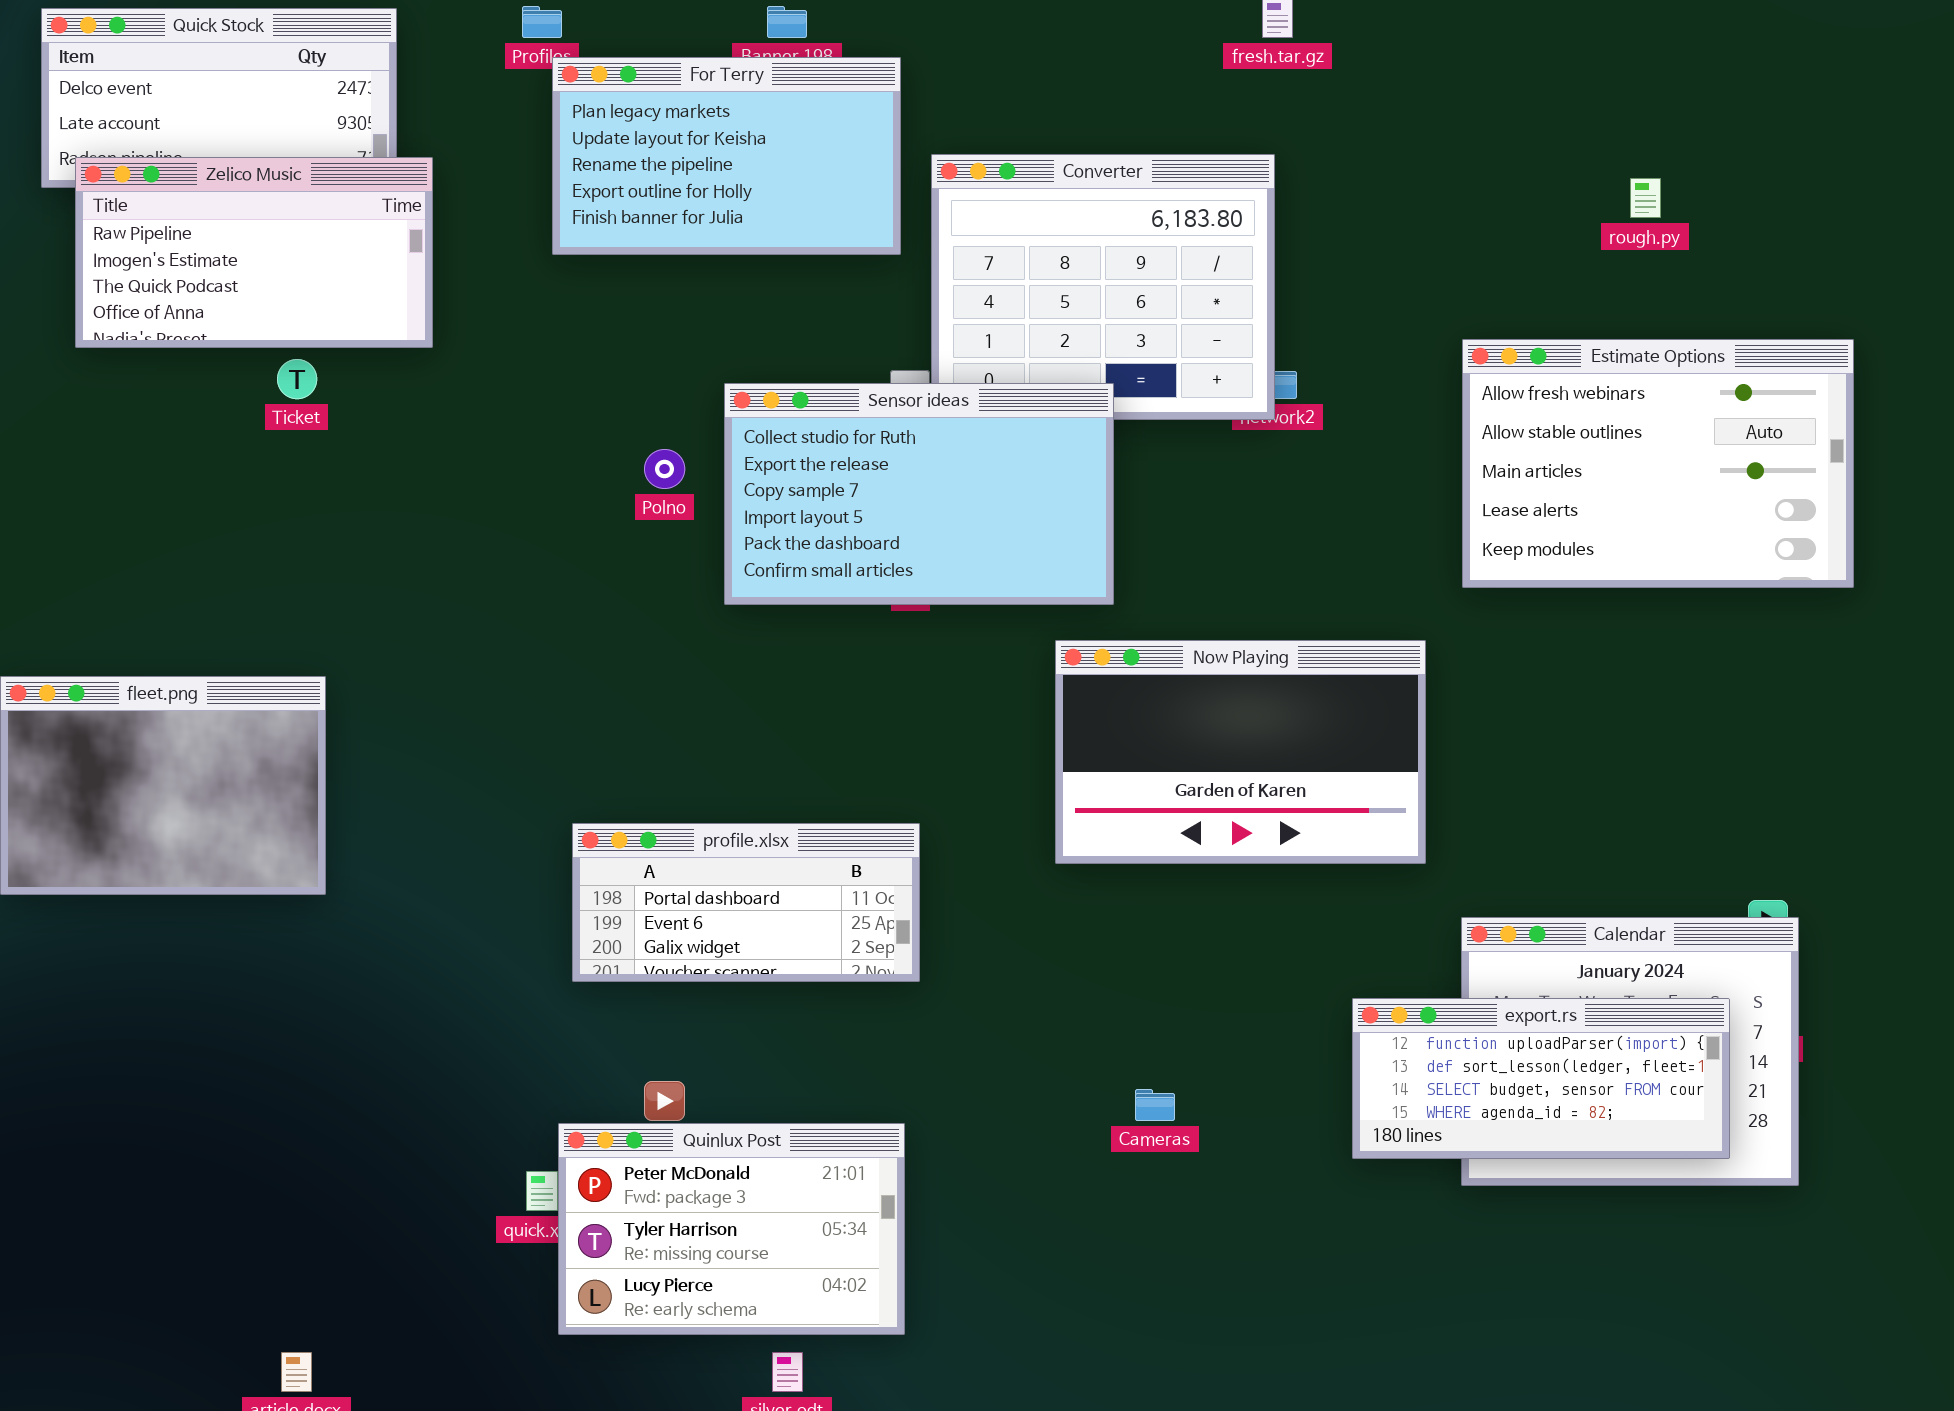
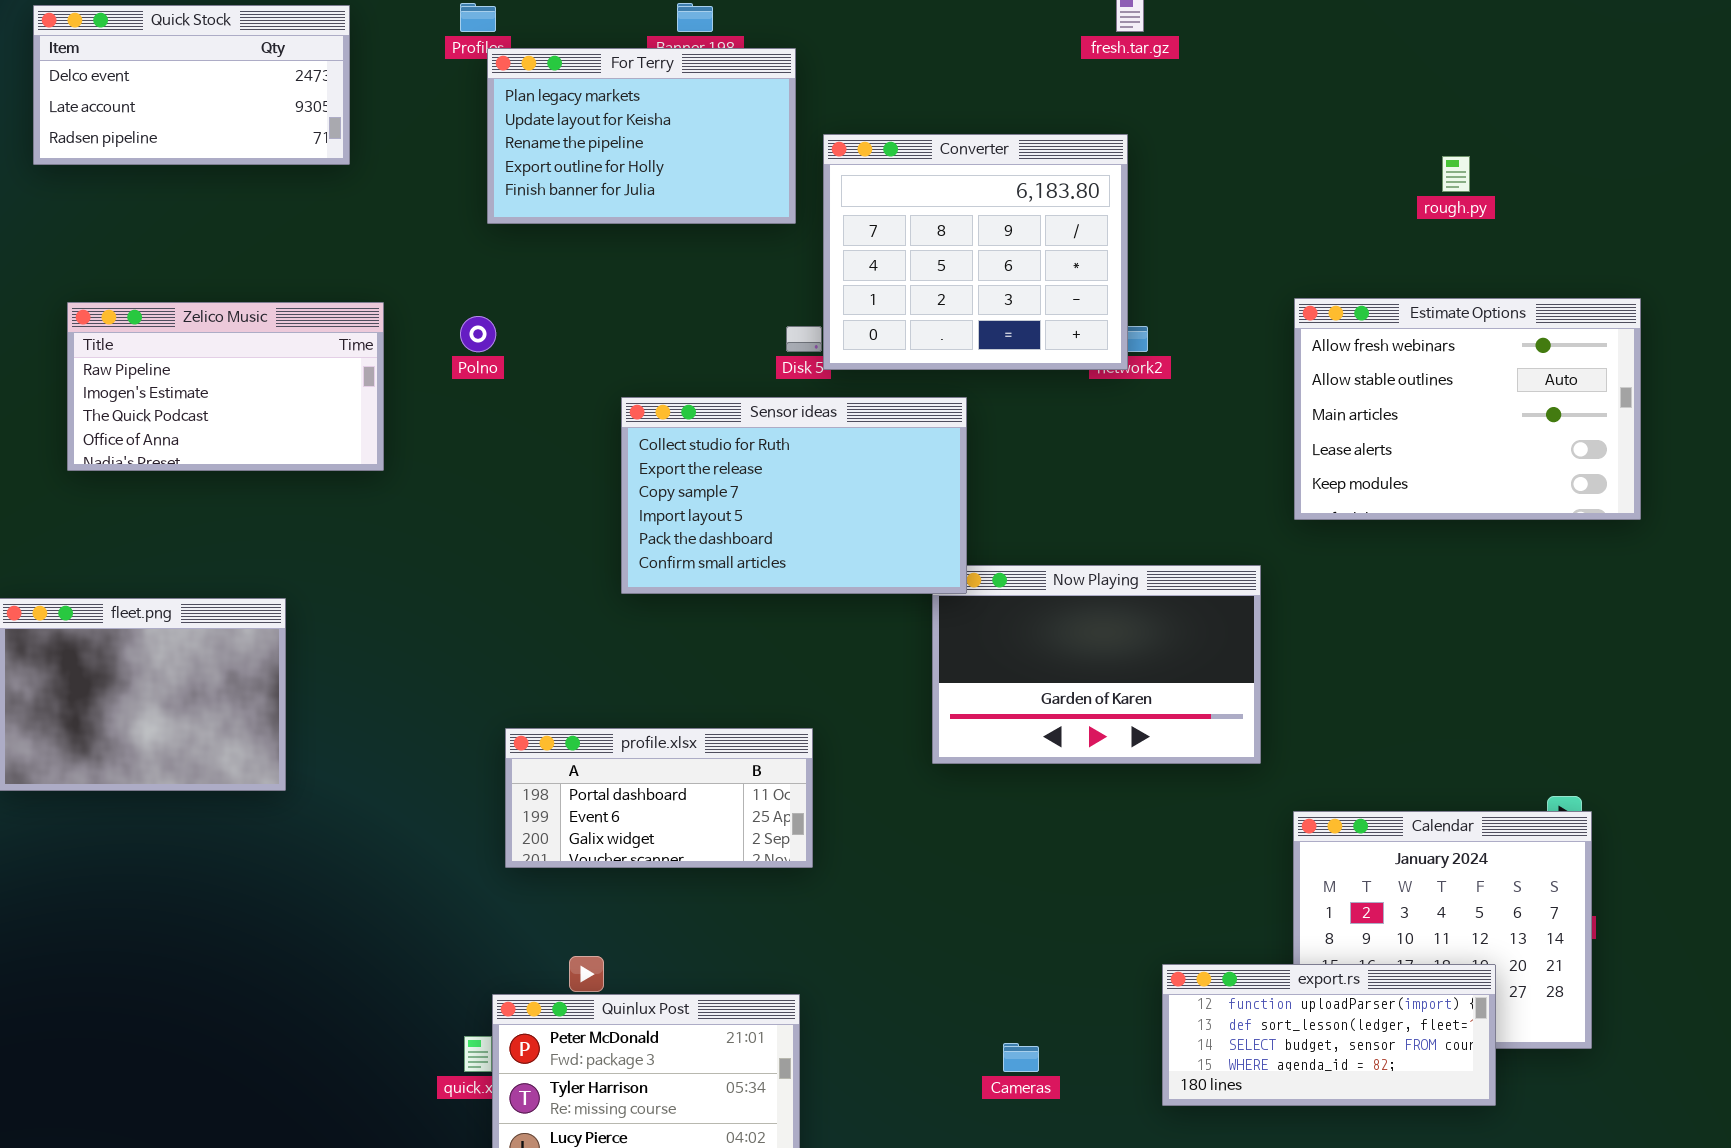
Zelico Music: [75,157,433,348] -> [67,302,384,471], moved
Sensor ideas: [724,383,1114,605] -> [621,397,967,594], moved
Polno: [644,449,685,489] -> [460,316,496,352], moved
export.rs: [1352,998,1730,1159] -> [1162,964,1496,1106], moved
Cameras: [1135,1089,1175,1121] -> [1003,1043,1039,1072], moved

